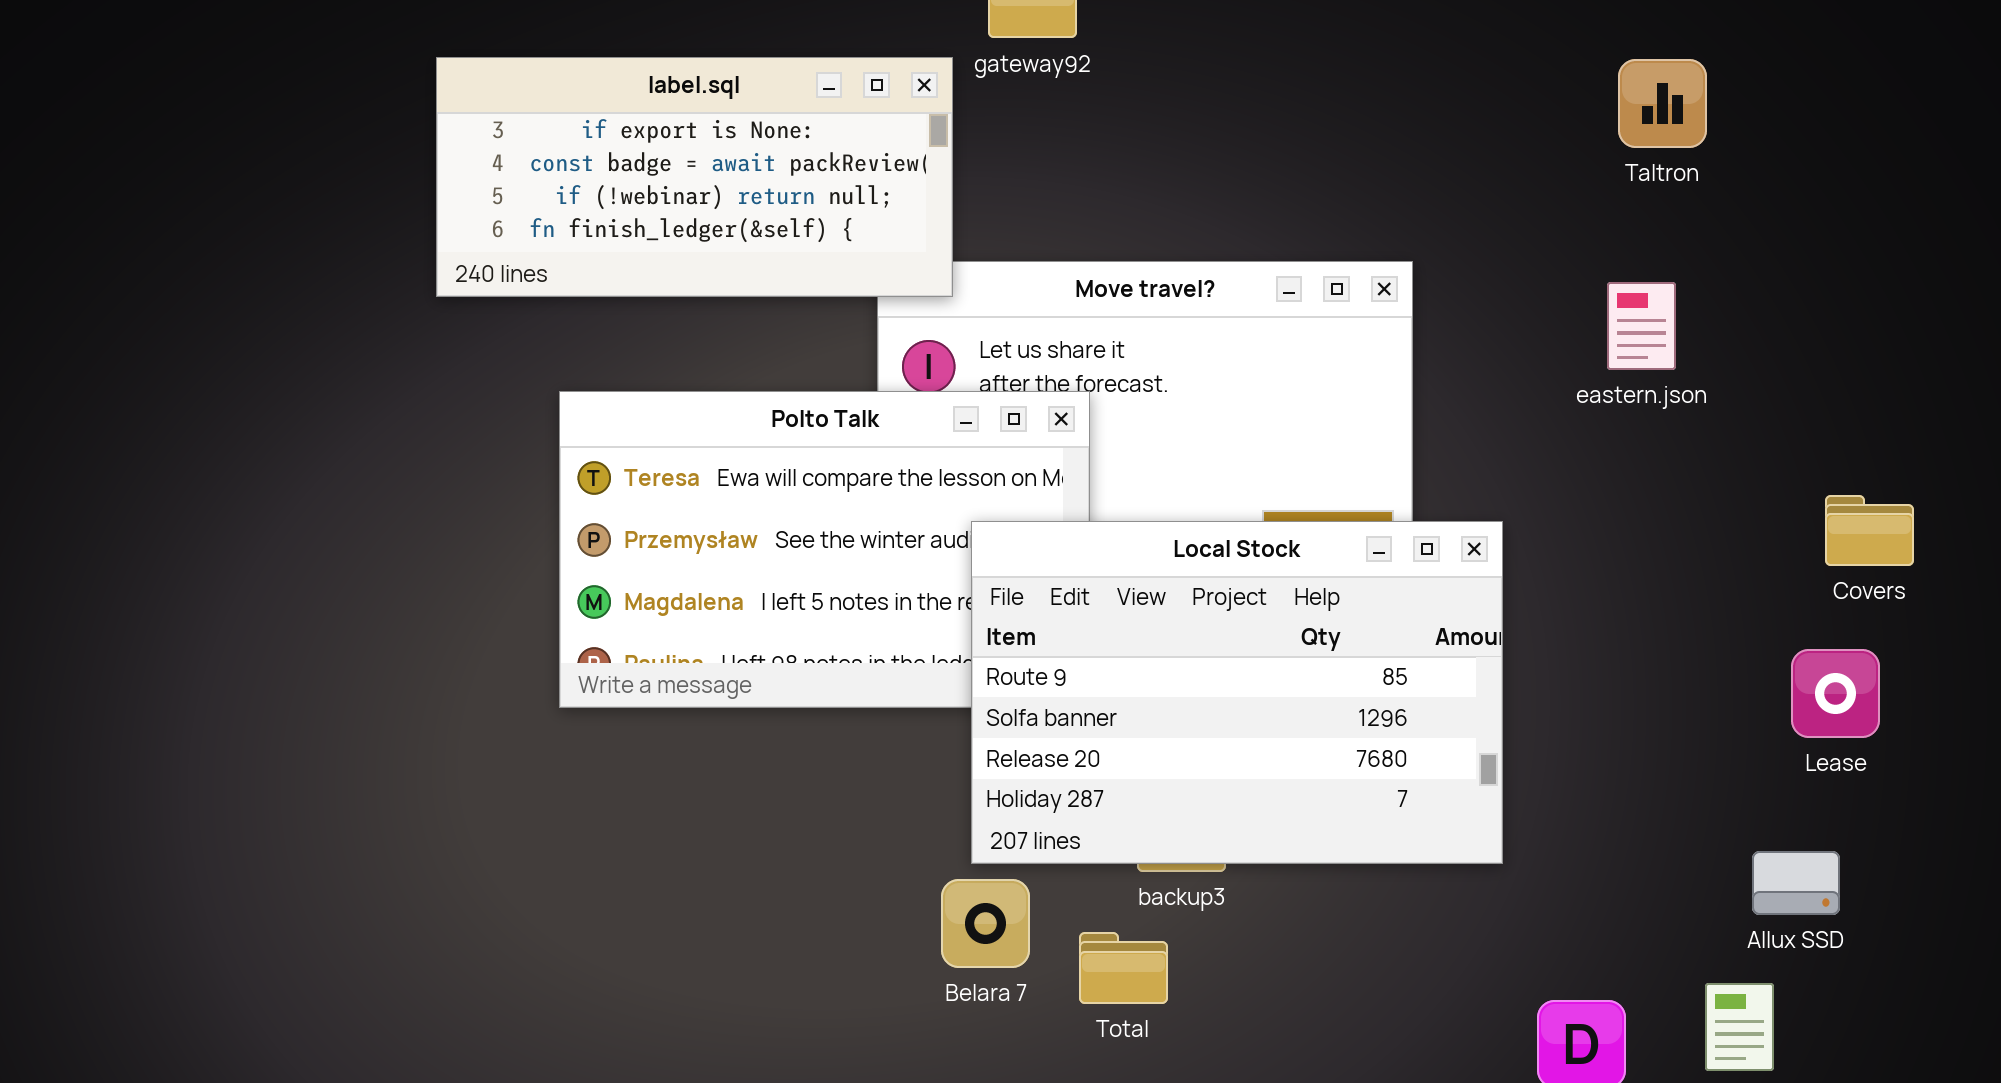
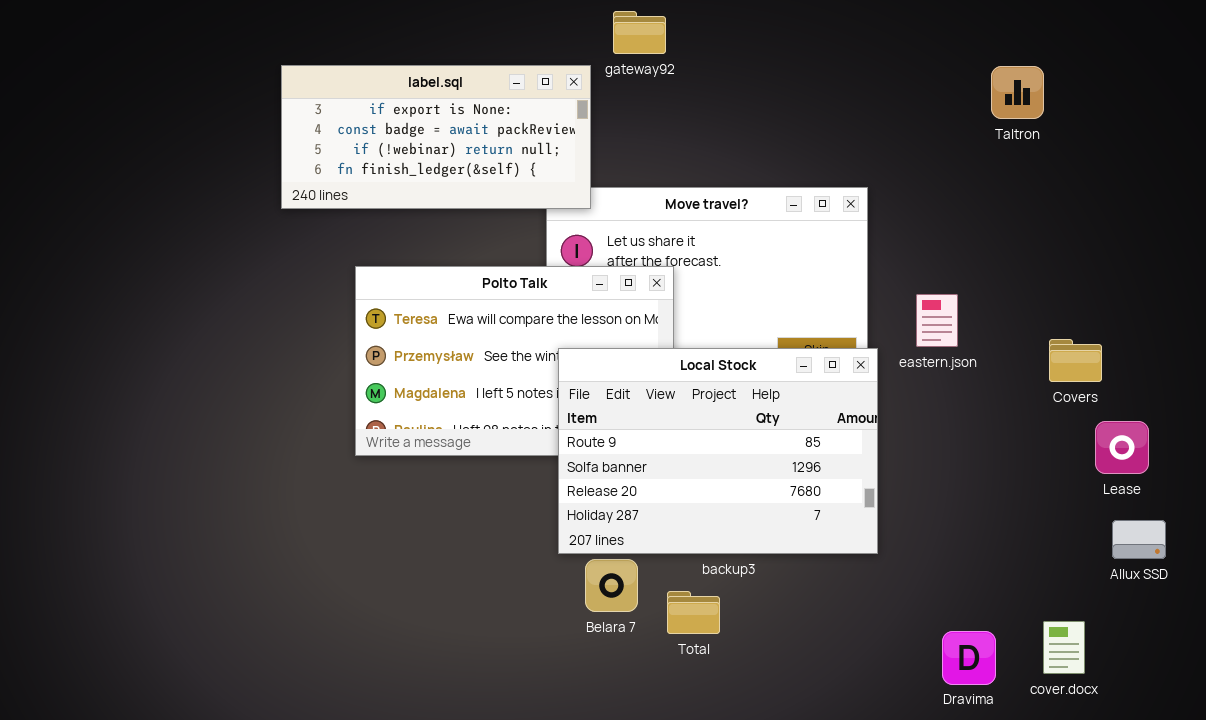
eastern.json: [1607,282,1676,370] -> [916,294,958,347], moved
Covers: [1825,495,1914,566] -> [1049,339,1102,382], moved
Local Stock: [971,521,1503,864] -> [558,348,878,554], moved
Allux SSD: [1752,851,1840,915] -> [1112,520,1166,559], moved

